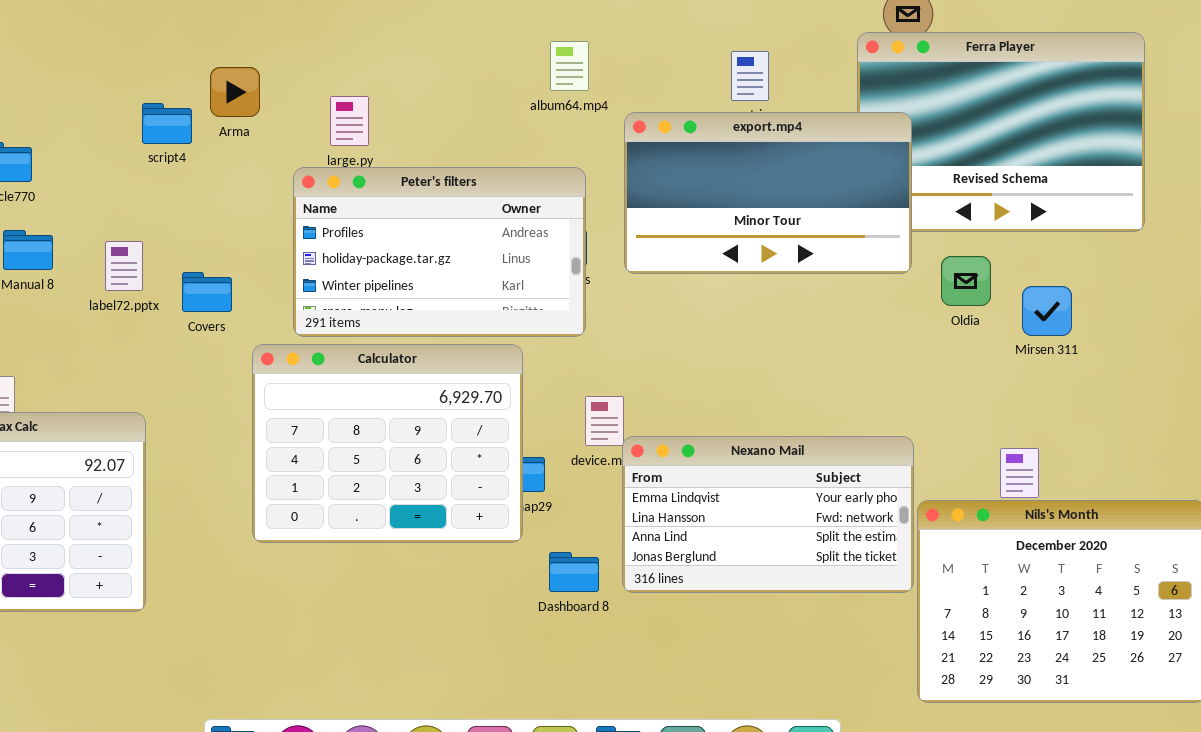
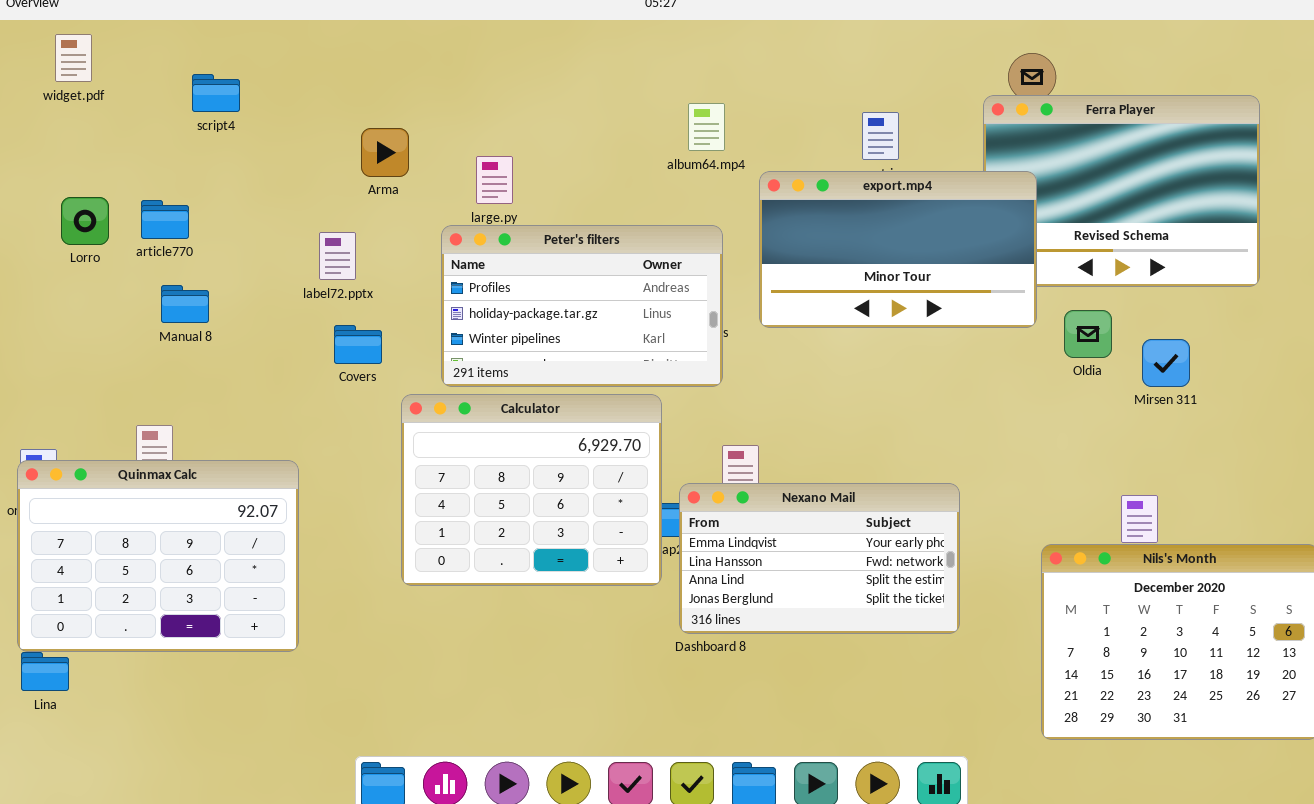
script4: [142,103,192,144] -> [192,74,240,112], moved
label72.pptx: [105,241,143,291] -> [319,232,356,280], moved
Nexano Mail: [622,436,914,593] -> [679,483,960,634], moved

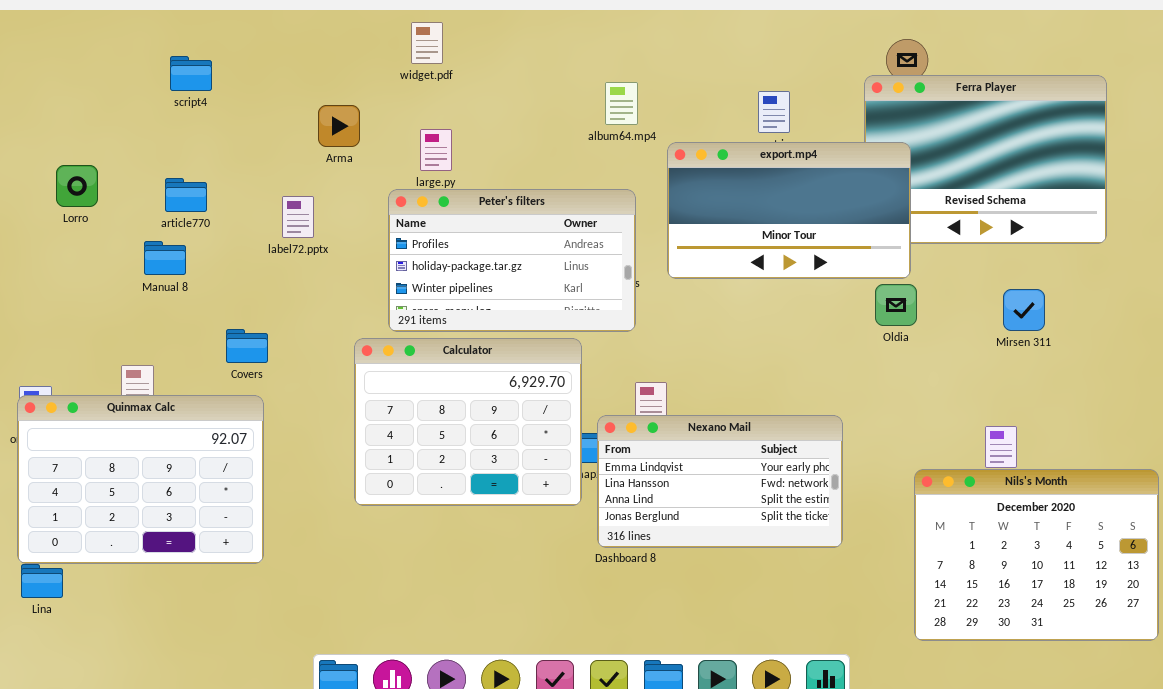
widget.pdf: [55,34,92,82] -> [411,22,443,64], moved
article770: [141,200,189,239] -> [165,178,207,212], moved
Oldia: [1064,310,1112,358] -> [875,284,917,326], moved
Covers: [334,325,382,364] -> [226,329,268,363], moved

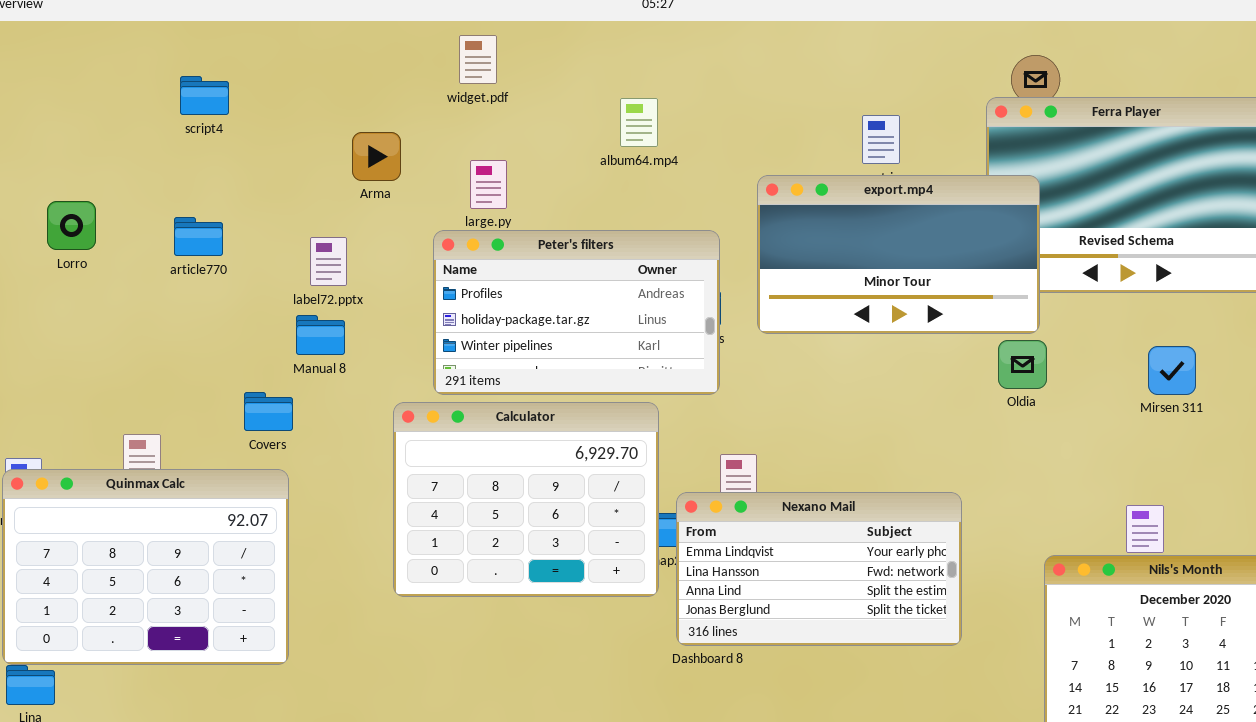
album64.mp4: [605,82,638,125] -> [620,98,658,147], moved
Manual 8: [144,241,186,275] -> [296,315,345,355], moved

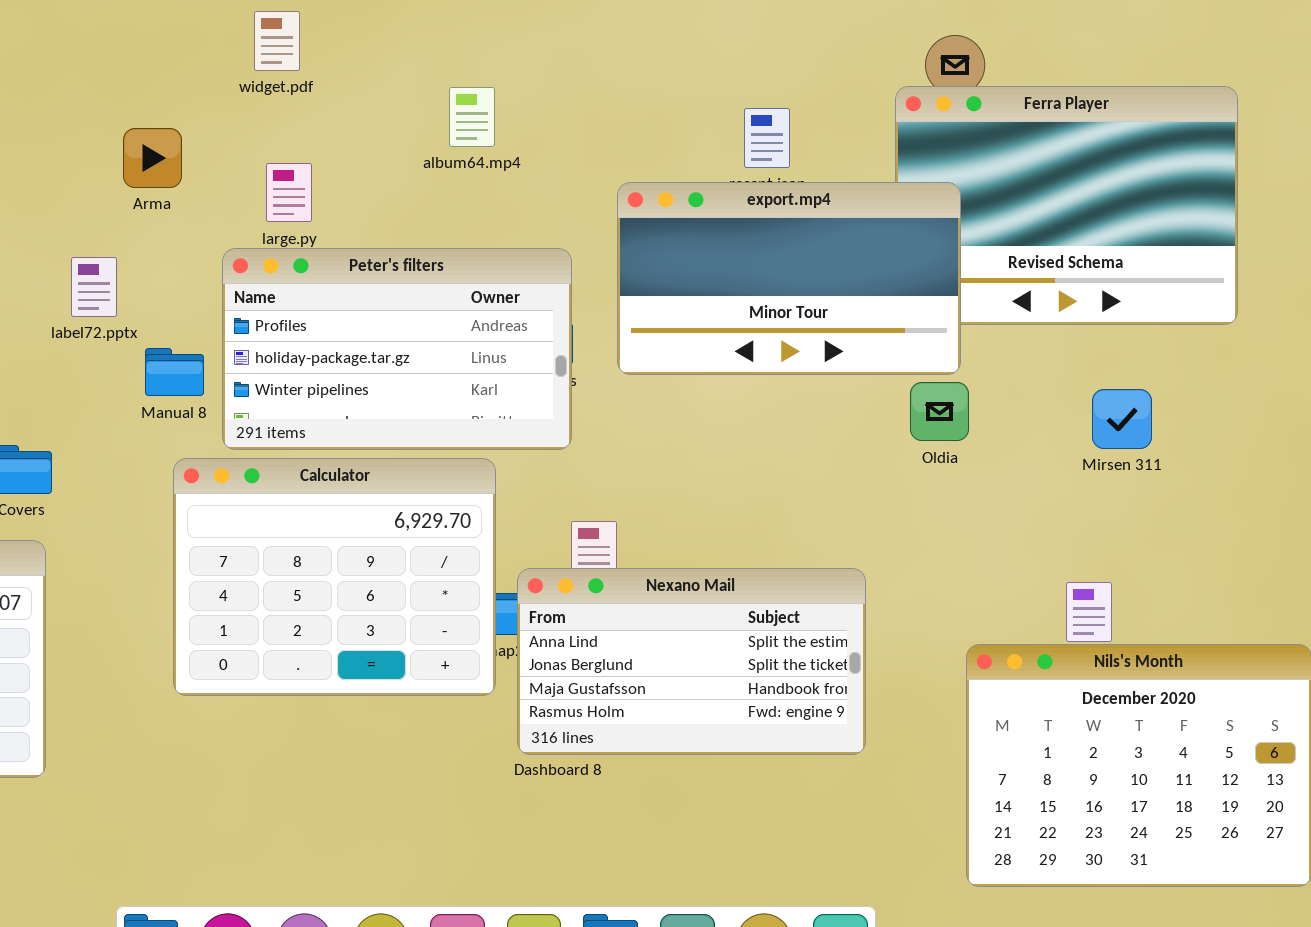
Manual 8: [296,315,345,355] -> [145,348,204,396], moved
Nexano Mail: [676,492,962,646] -> [517,568,866,755], scrolled down 2 rows

